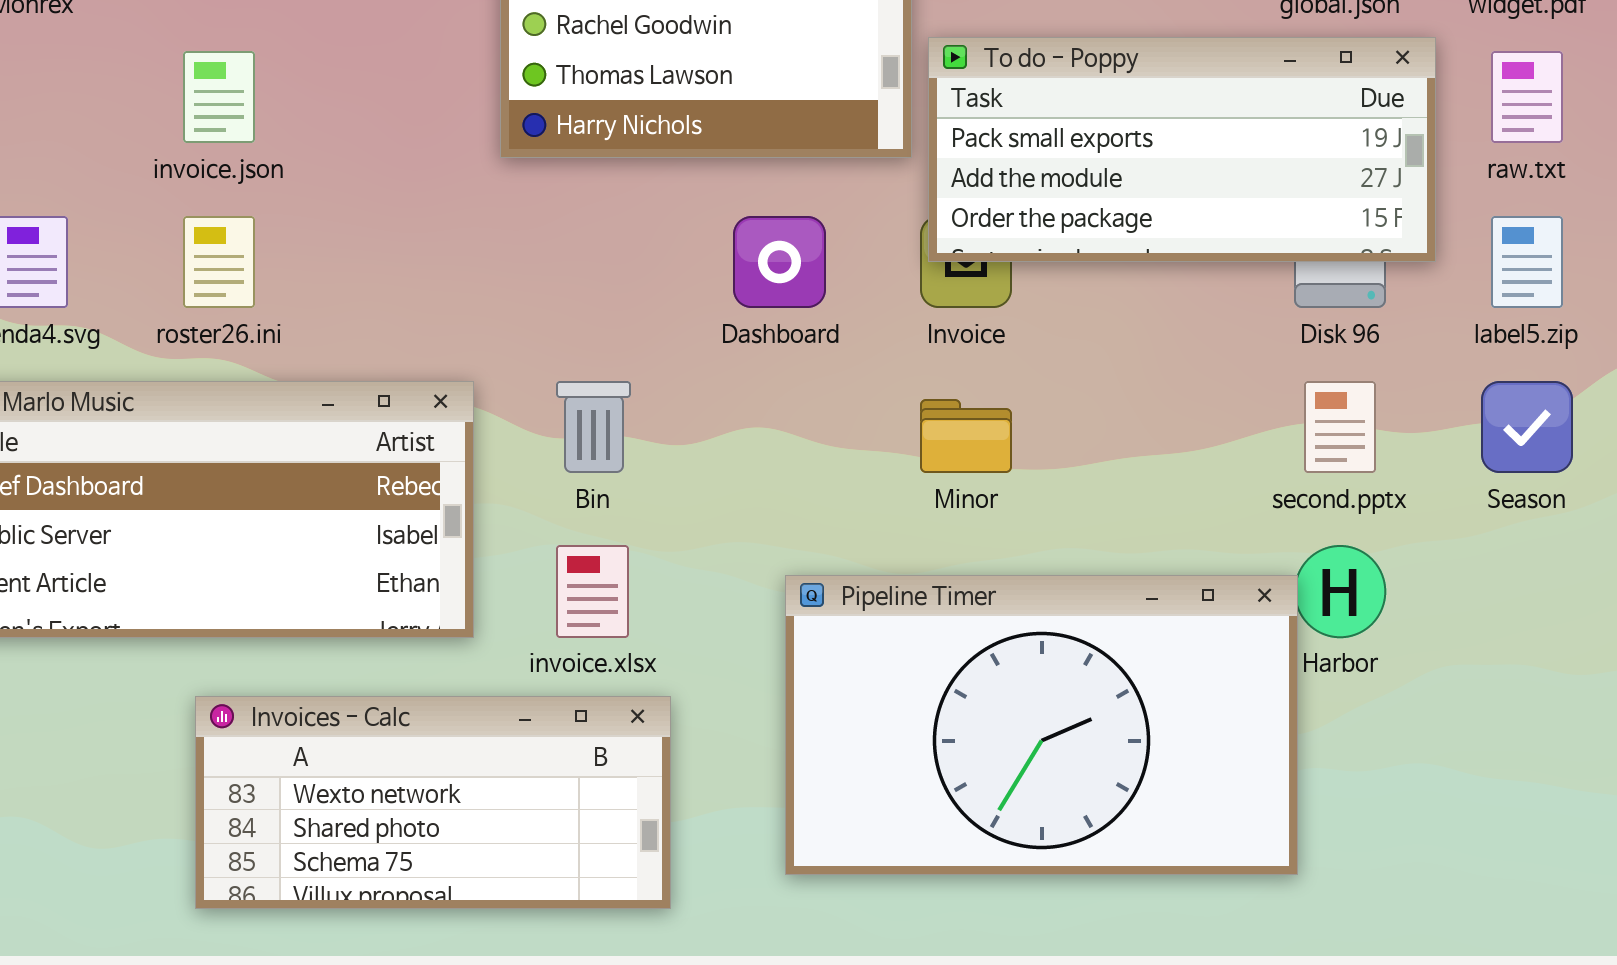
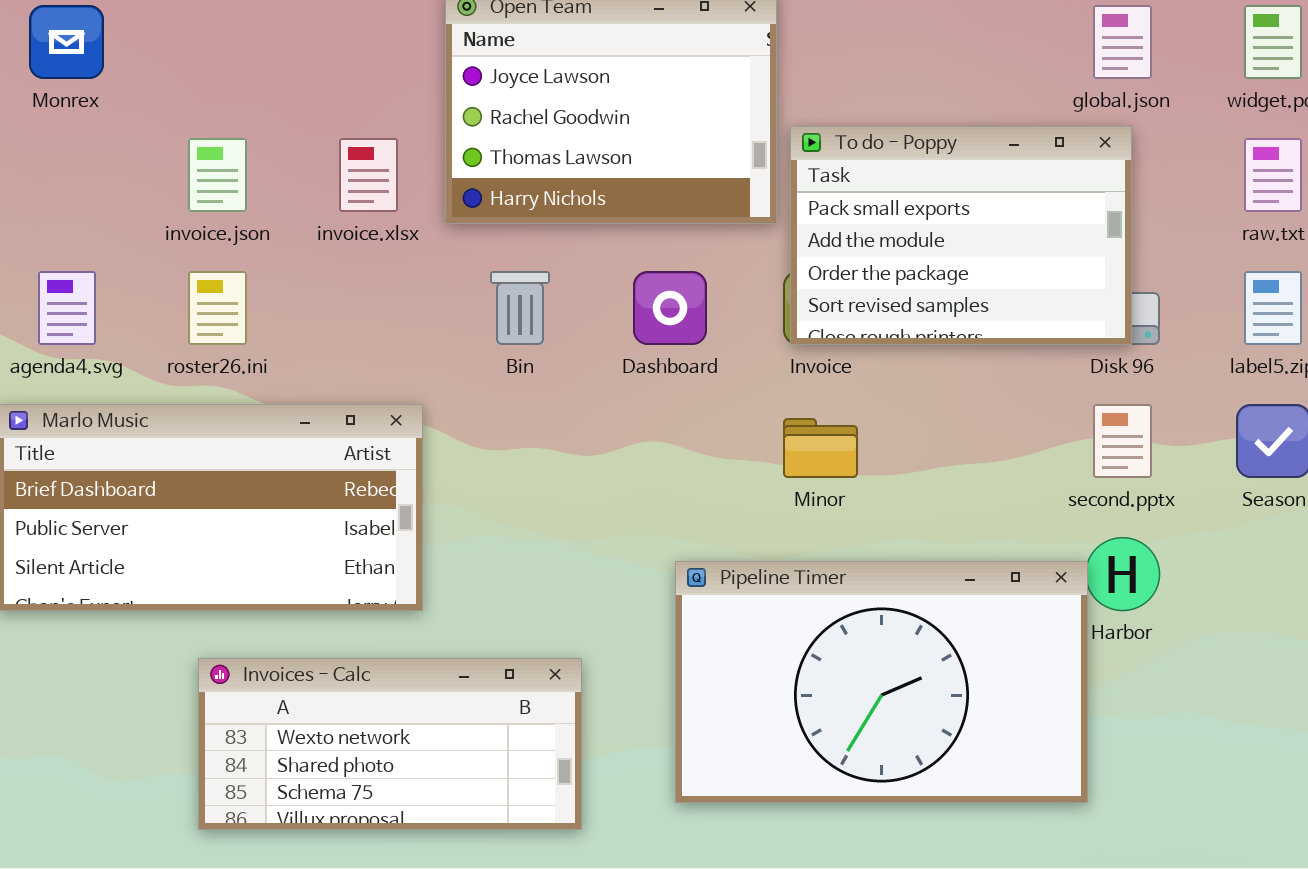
To do - Poppy: [928,37,1436,262] -> [790,126,1132,345], resized
Bin: [556,381,631,473] -> [490,271,550,345], moved
invoice.xlsx: [556,545,629,638] -> [339,138,398,212], moved

